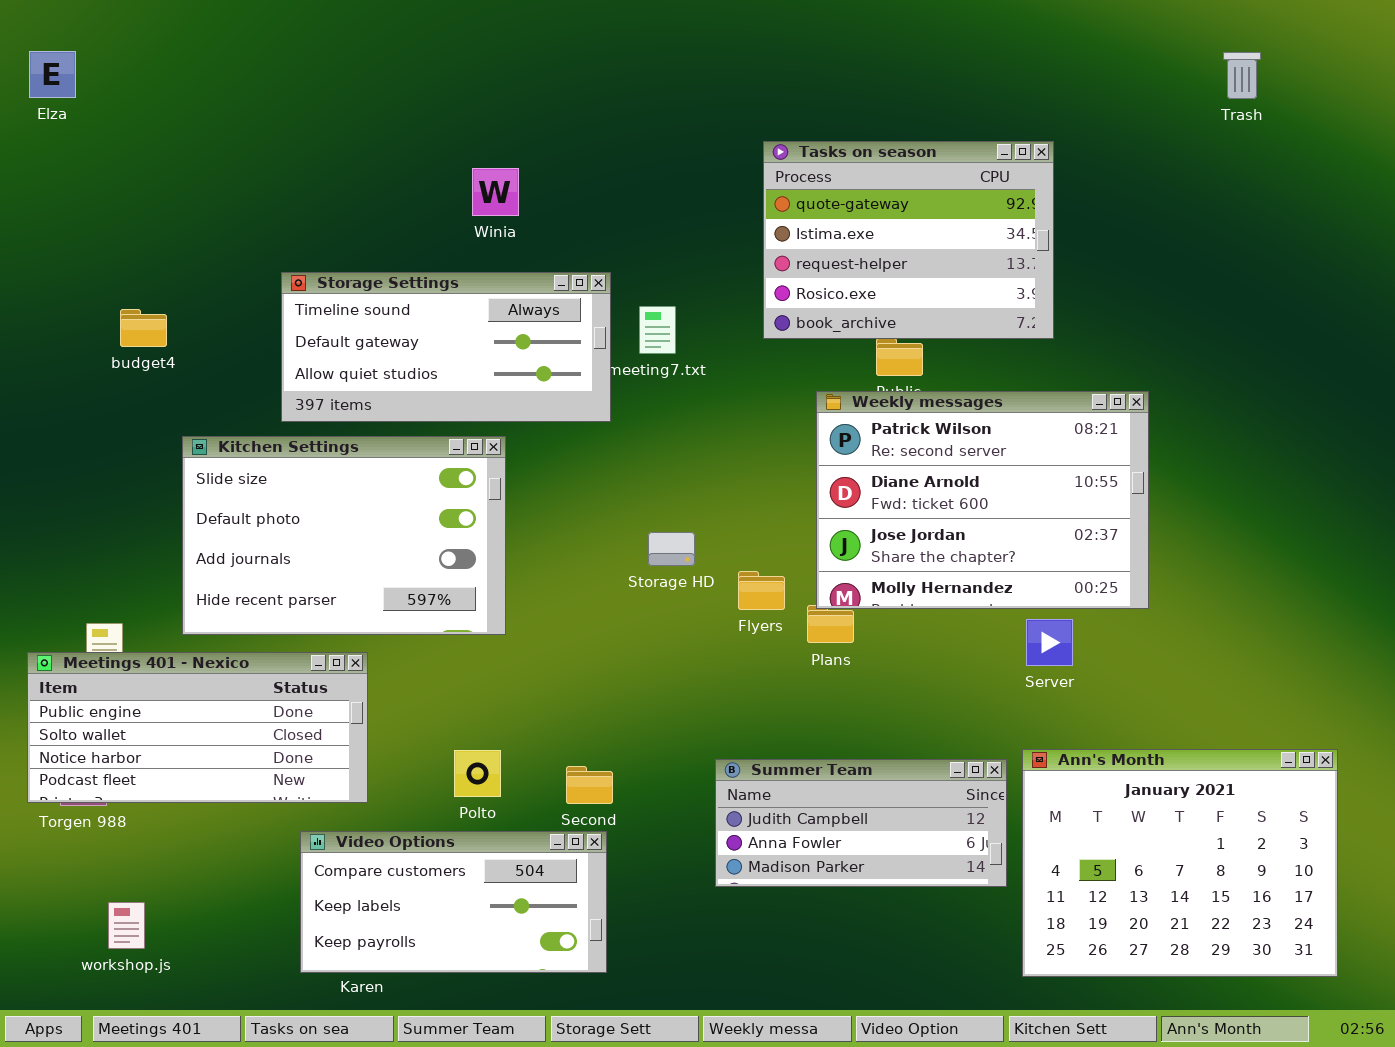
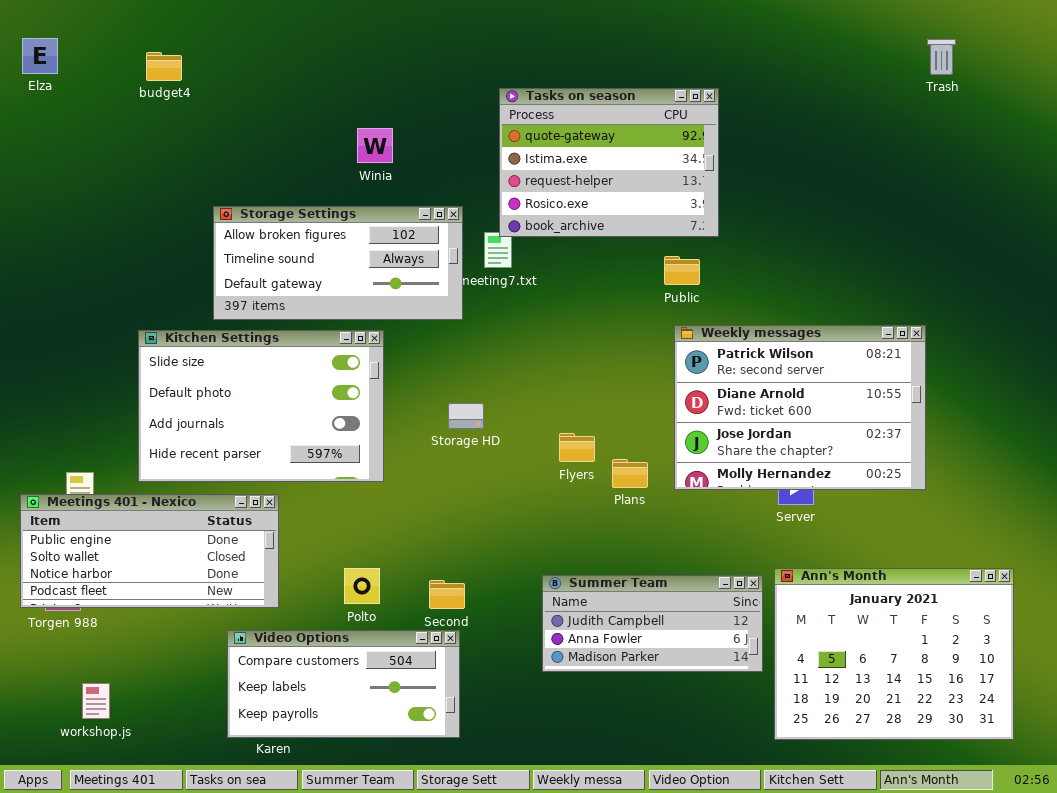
Tasks on season: [763,141,1054,339] -> [499,88,719,237], moved
Storage Settings: [281,272,611,422] -> [213,206,463,320], scrolled up 1 row
budget4: [120,309,167,347] -> [146,52,182,81], moved
Weekly messages: [816,391,1149,609] -> [674,325,926,490], moved
Storage HD: [648,532,695,566] -> [448,403,484,429], moved

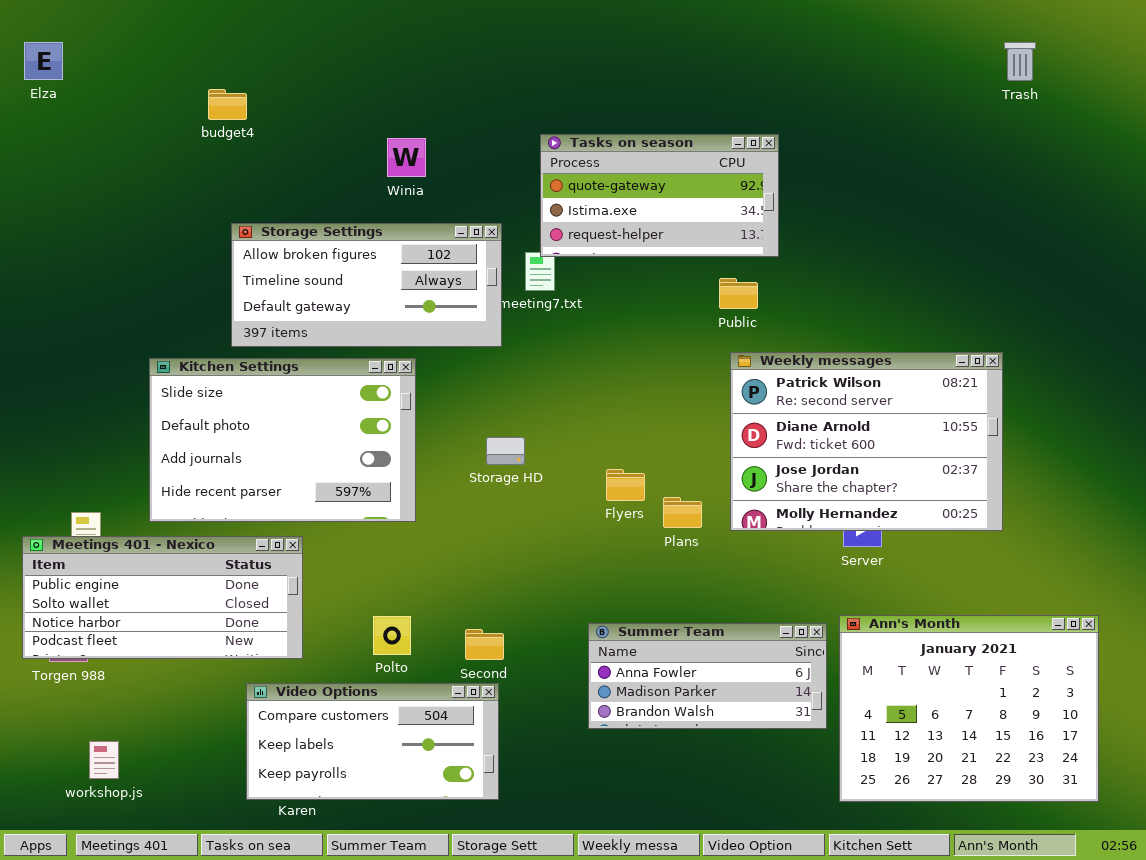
budget4: [146,52,182,81] -> [208,89,247,120], moved
Tasks on season: [499,88,719,237] -> [540,134,779,257], resized
Summer Team: [542,575,763,672] -> [588,623,827,729], scrolled down 1 row

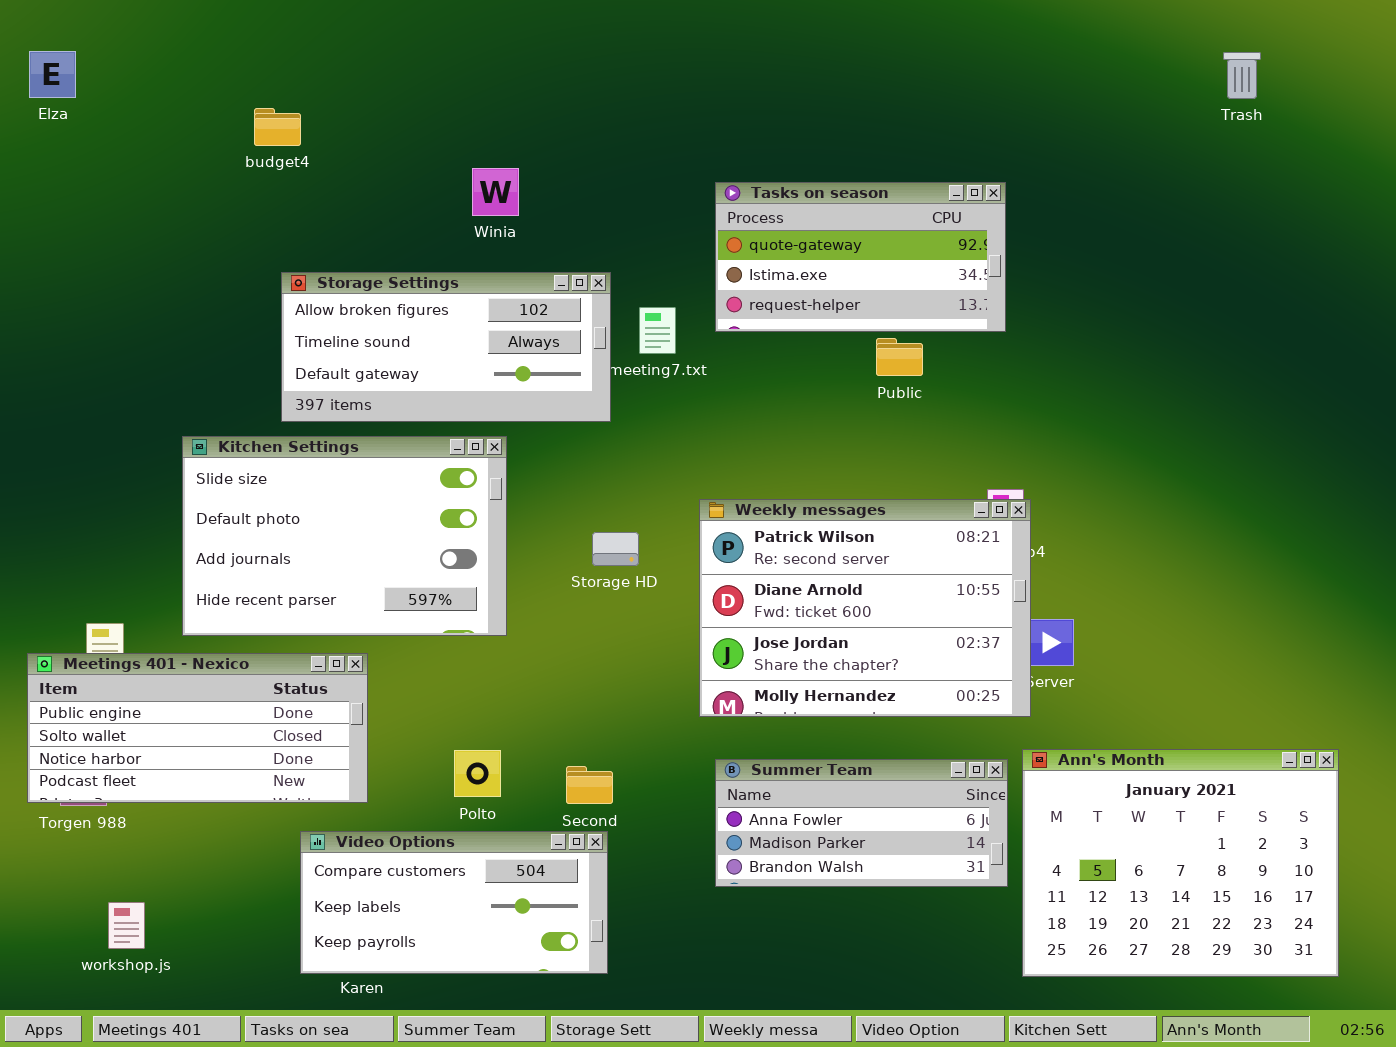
Tasks on season: [540,134,779,257] -> [715,182,1006,332], moved
Weekly messages: [730,352,1003,531] -> [699,499,1031,717], moved

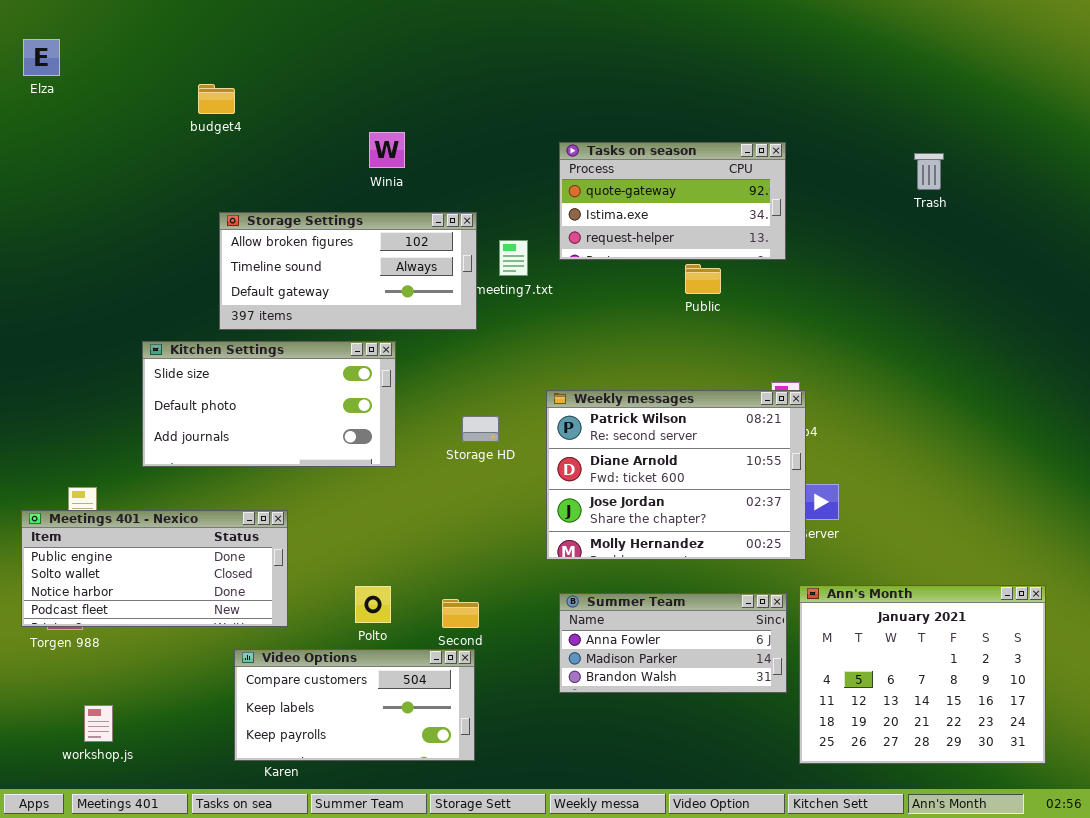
Trash: [1223,52,1261,99] -> [914,153,944,190], moved
Kitchen Settings: [182,436,507,636] -> [142,341,396,467], resized

